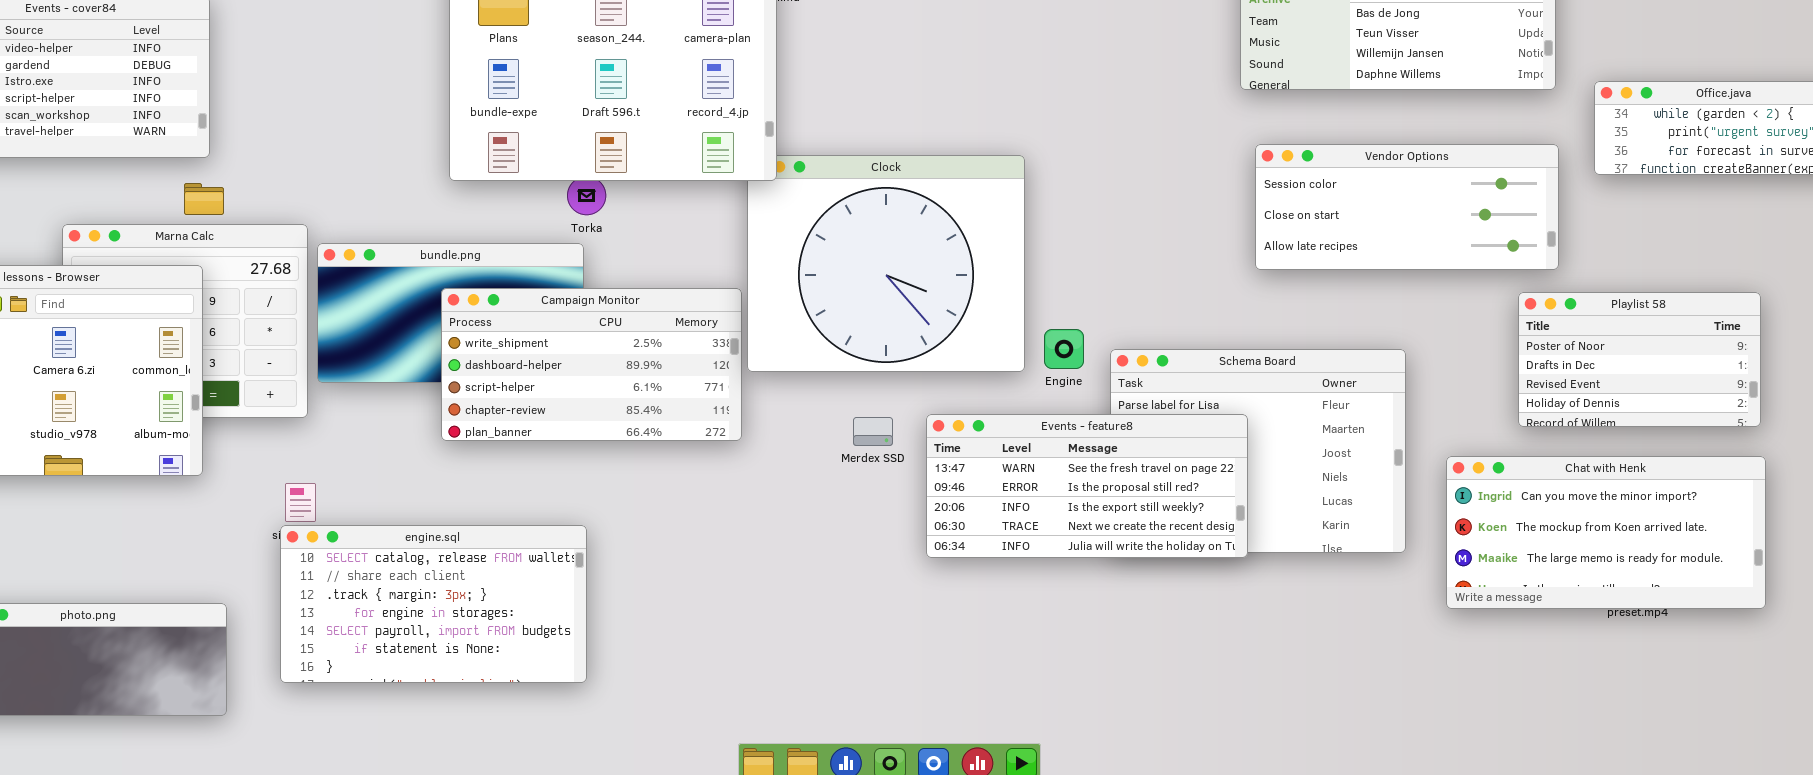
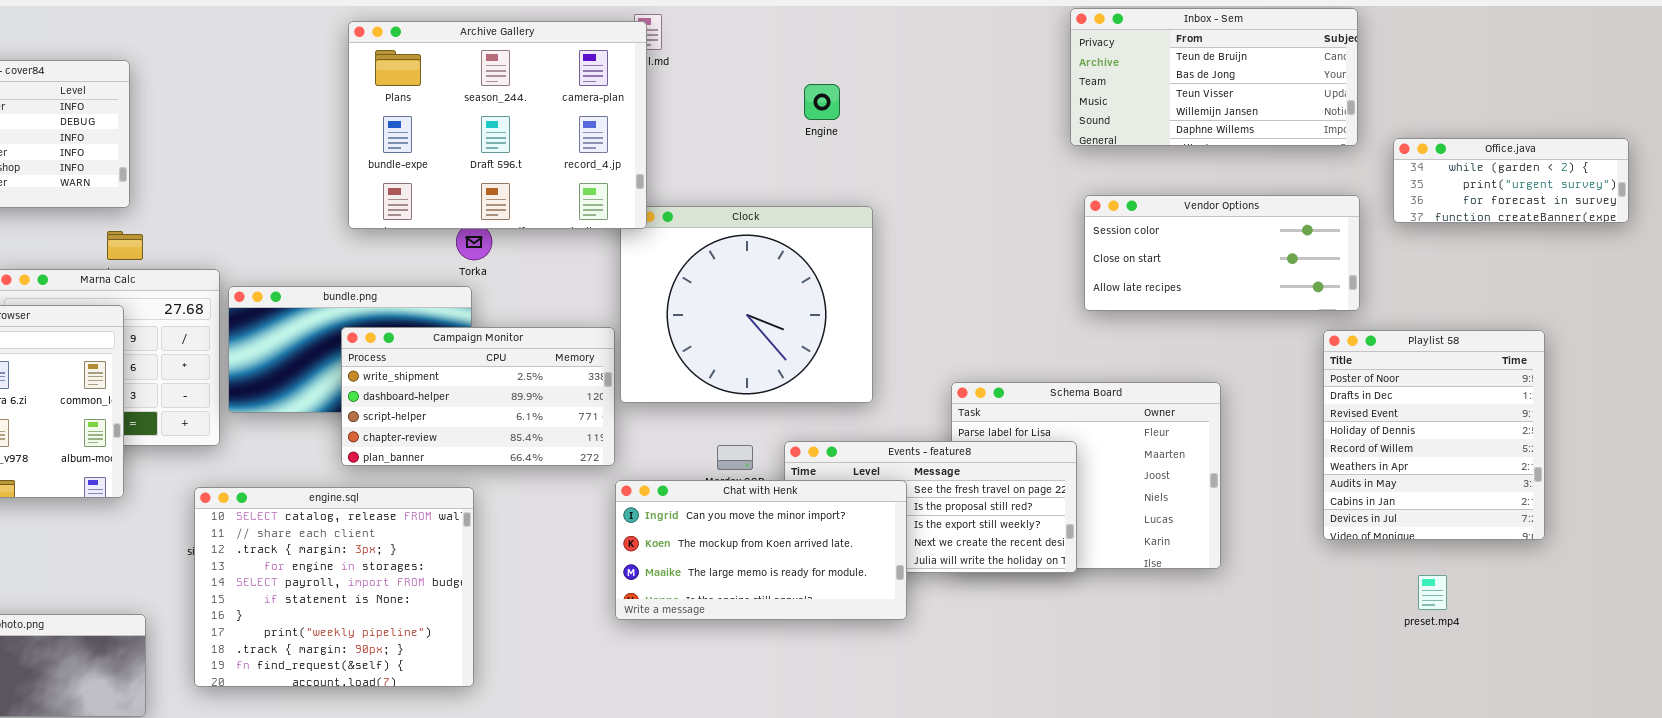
Playlist 58: [1518,292,1761,427] -> [1323,330,1545,540], resized
Engine: [1044,329,1084,369] -> [804,84,840,120], moved
Chat with Henk: [1446,456,1766,609] -> [615,480,907,620], moved
engine.sql: [280,525,587,683] -> [194,487,474,687], resized

